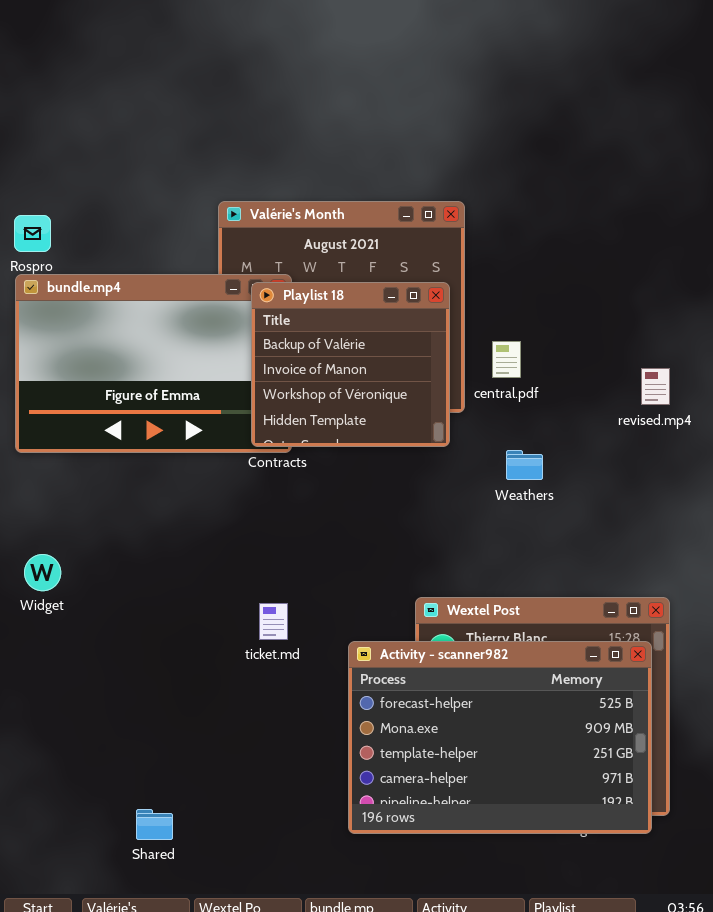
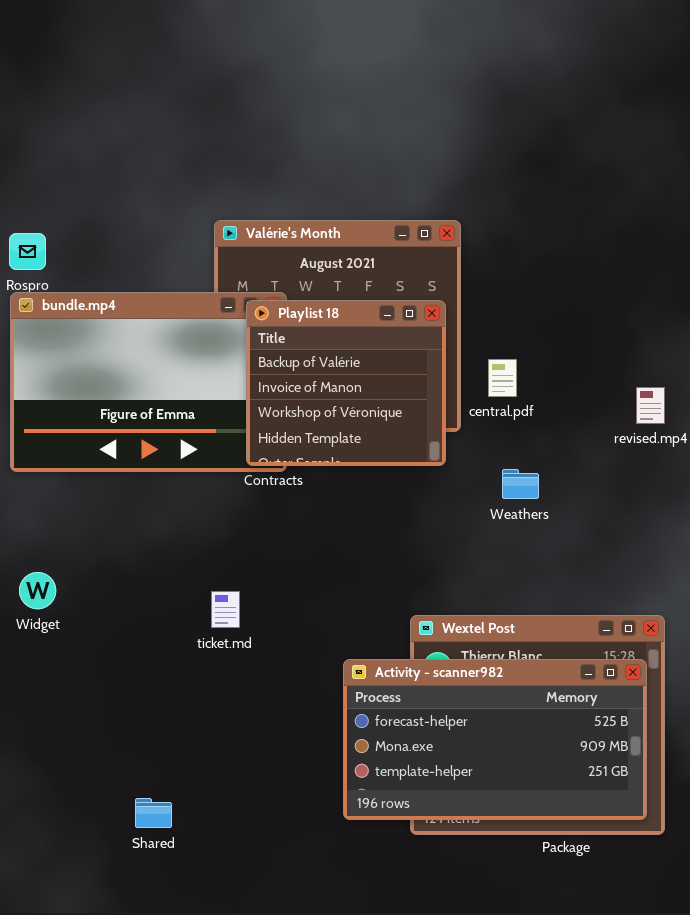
ticket.md: [259,603,288,640] -> [211,591,240,628], moved
Activity - scanner982: [348,641,652,834] -> [343,659,647,820], resized
Shared: [136,809,173,840] -> [135,798,172,828], moved

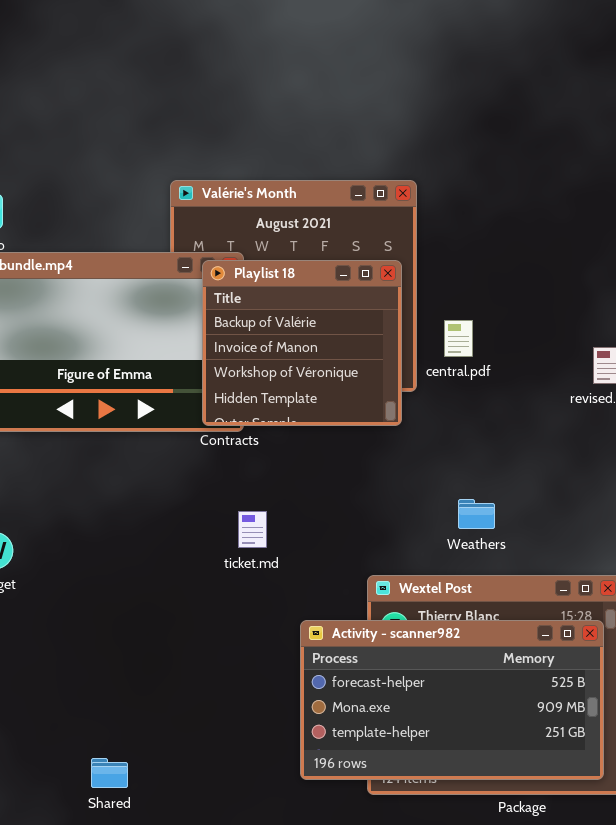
Weathers: [502,469,539,499] -> [458,499,495,529], moved
ticket.md: [211,591,240,628] -> [238,511,267,548], moved

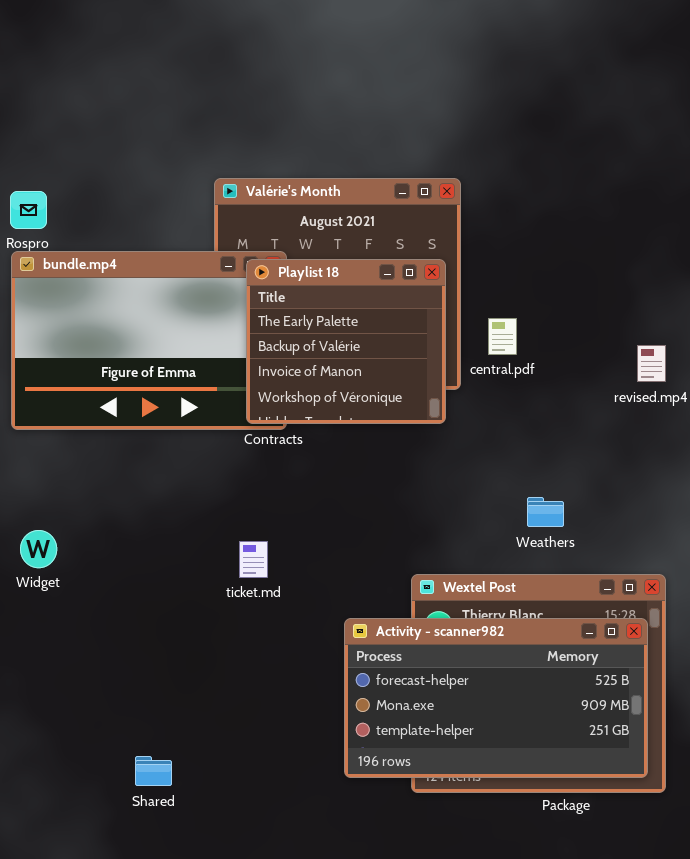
Playlist 18: [202,260,402,426] -> [246,259,446,424], scrolled up 1 row
Weathers: [458,499,495,529] -> [527,497,564,527], moved
ticket.md: [238,511,267,548] -> [239,541,268,578], moved

